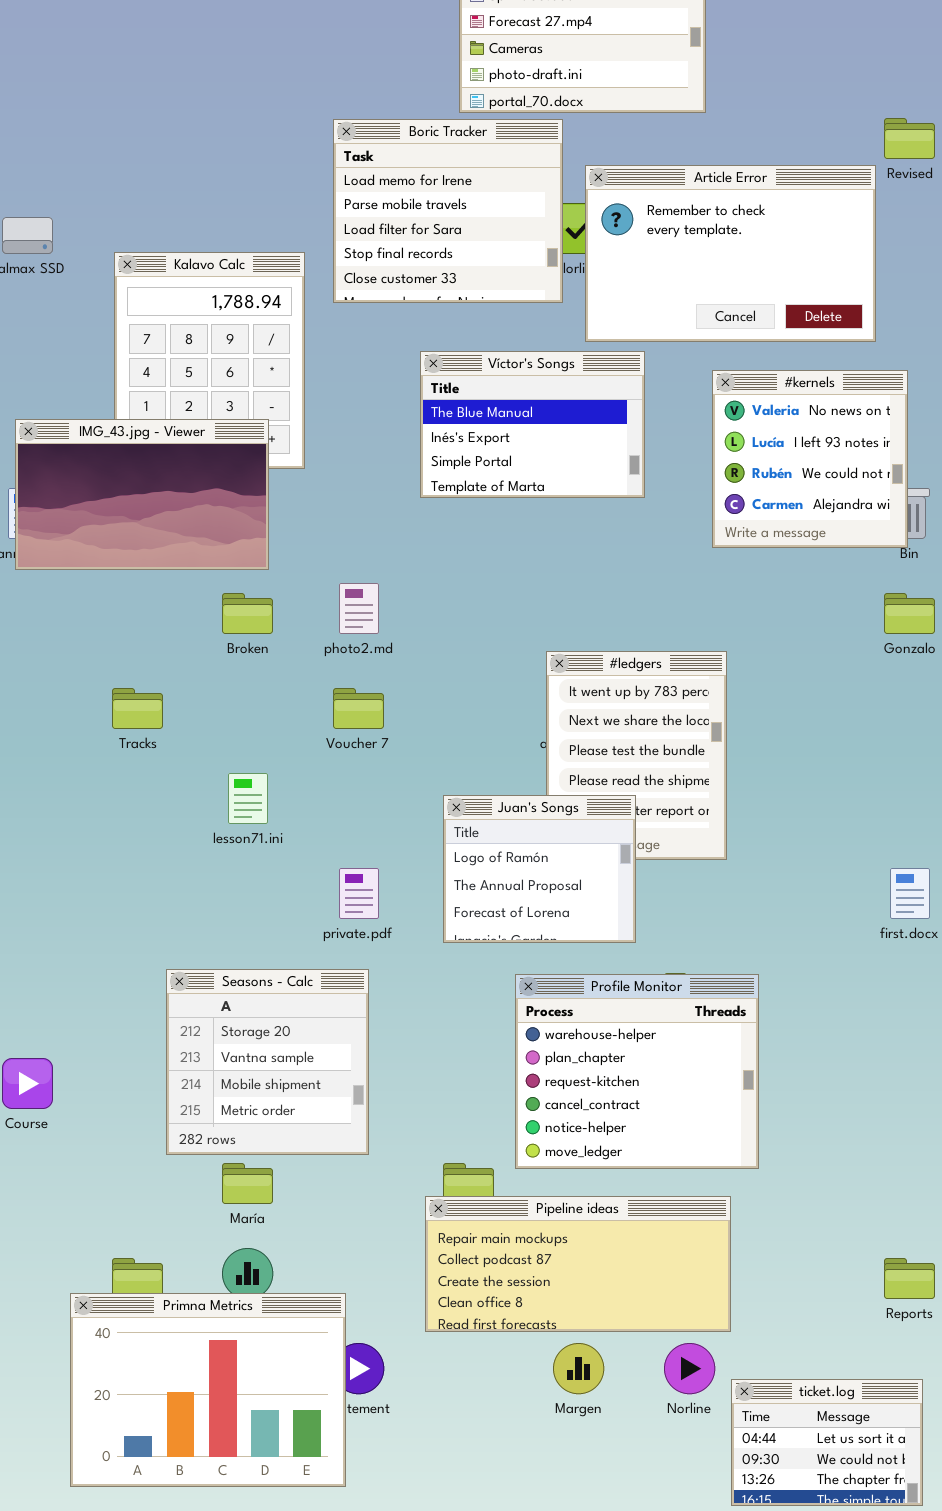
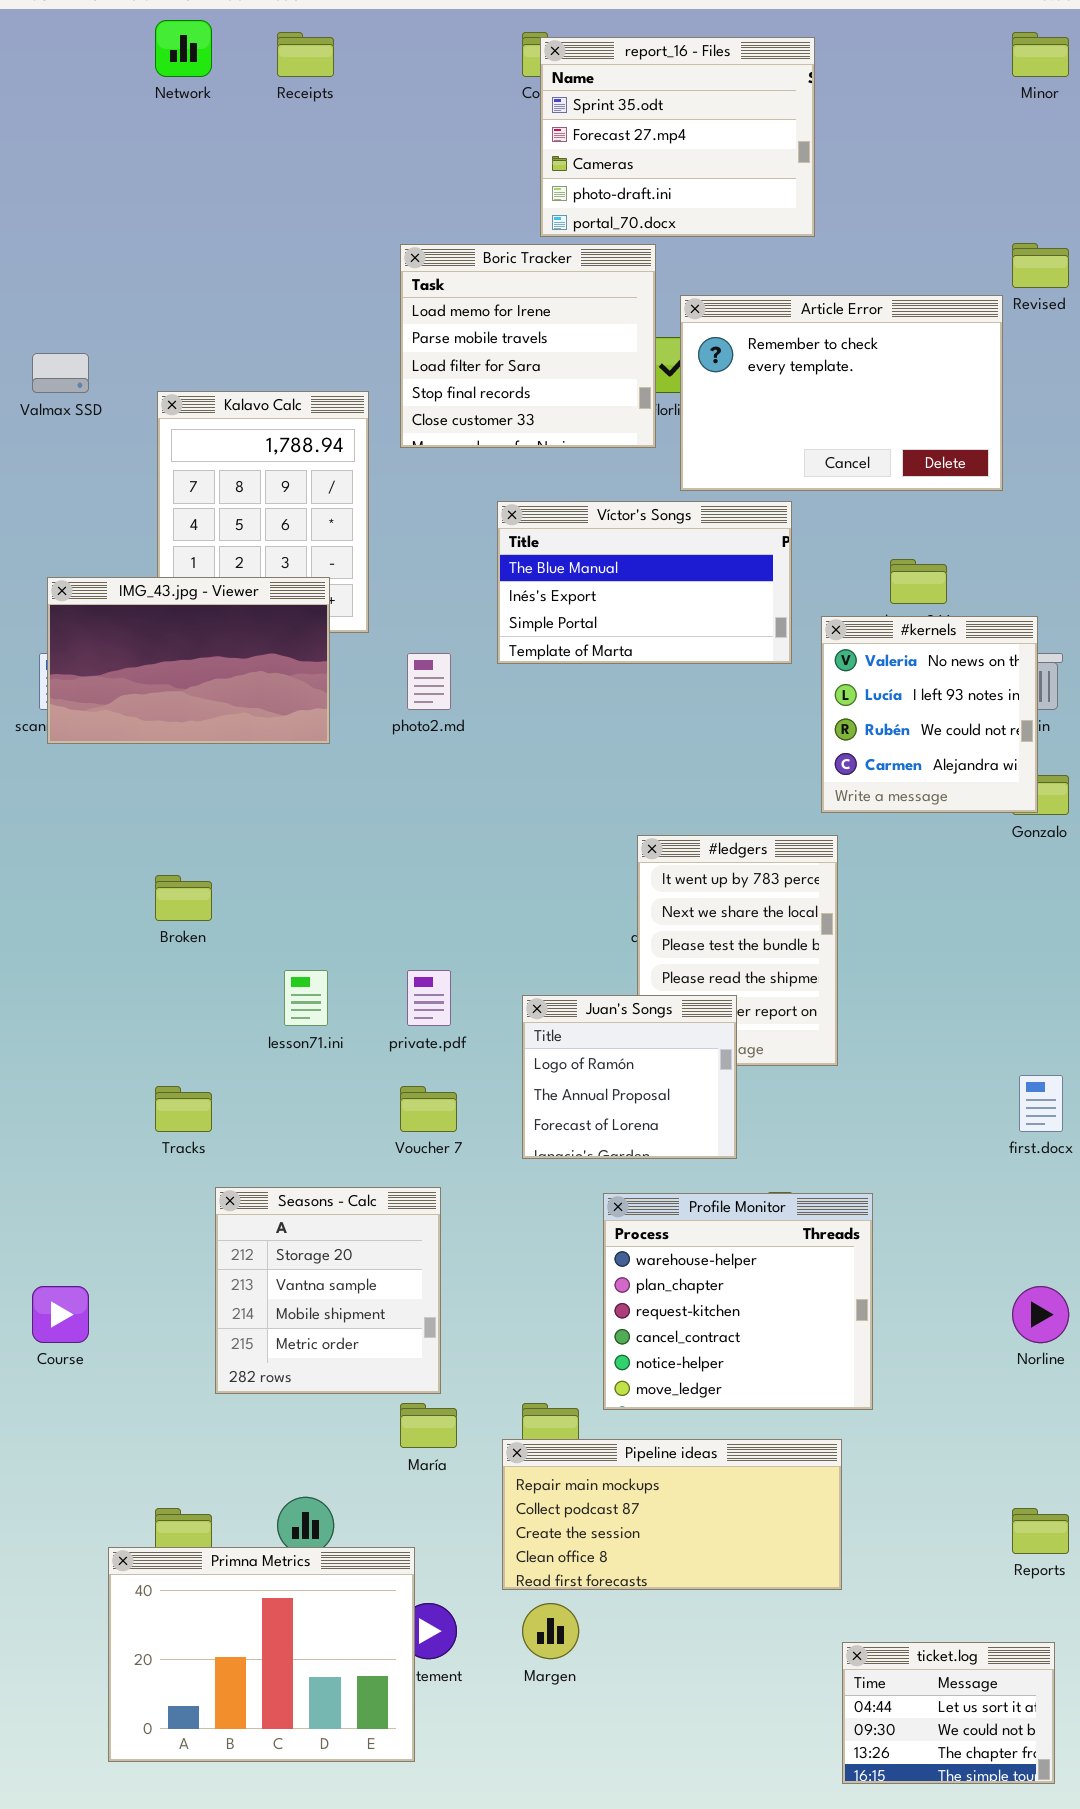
Víctor's Songs: [420,351,645,498] -> [497,501,792,664], resized
#kernels: [712,370,908,548] -> [821,616,1038,813], moved
photo2.md: [339,583,379,634] -> [407,653,451,710], moved
Broken: [222,593,273,634] -> [155,875,212,921], moved
Tracks: [112,688,163,729] -> [155,1086,212,1132], moved
Voucher 7: [333,688,384,729] -> [400,1086,457,1132], moved
private.pdf: [339,868,379,919] -> [407,970,451,1026], moved
María: [222,1163,273,1204] -> [400,1403,457,1448], moved
Margen: [553,1343,604,1394] -> [522,1603,579,1659], moved
Norline: [664,1343,715,1394] -> [1012,1286,1069,1343], moved

